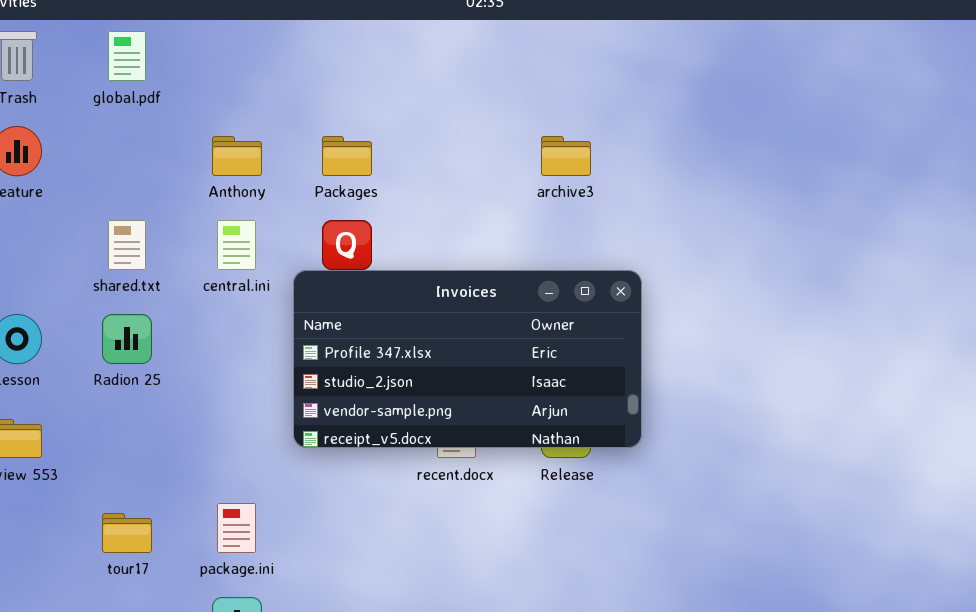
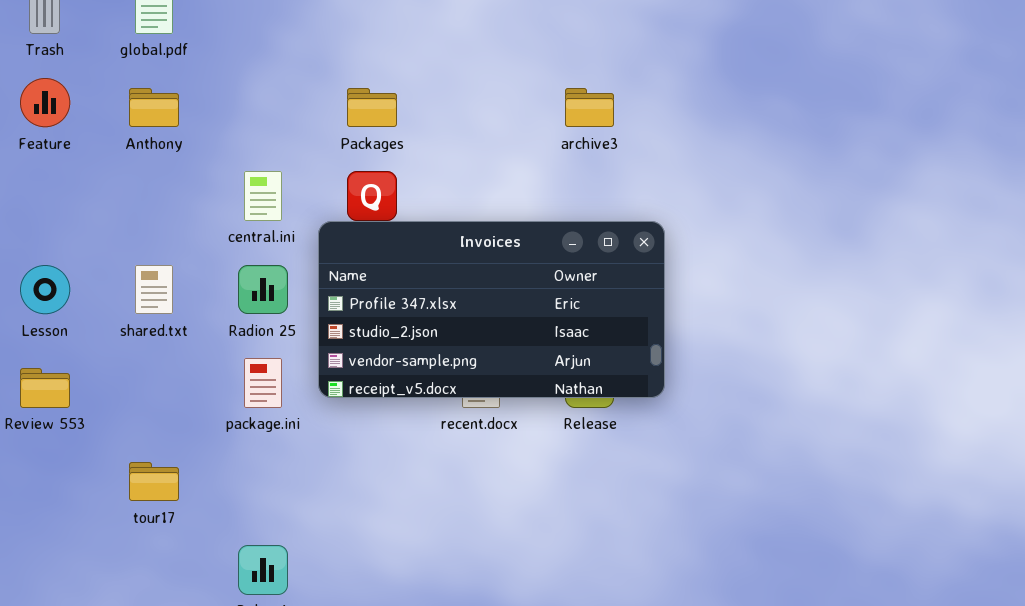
Anthony: [212,136,262,176] -> [129,88,179,127], moved
shared.txt: [108,220,146,270] -> [135,265,173,314], moved
Radion 25: [102,314,152,364] -> [238,265,288,314], moved
package.ini: [217,503,256,553] -> [244,358,282,408], moved

